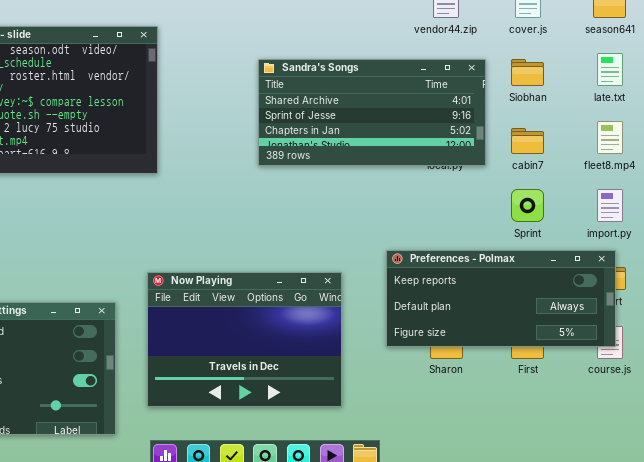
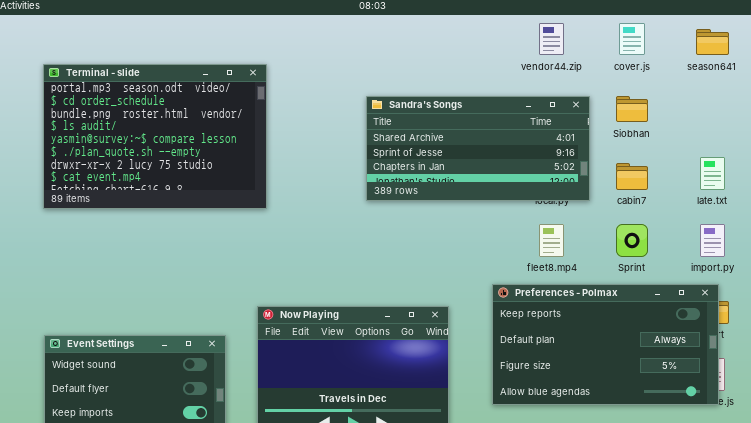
late.txt: [597,53,623,86] -> [700,157,725,190], moved
fleet8.mp4: [597,121,623,154] -> [539,224,564,257], moved
Preferences - Polmax: [386,250,616,347] -> [492,284,719,405], resized

